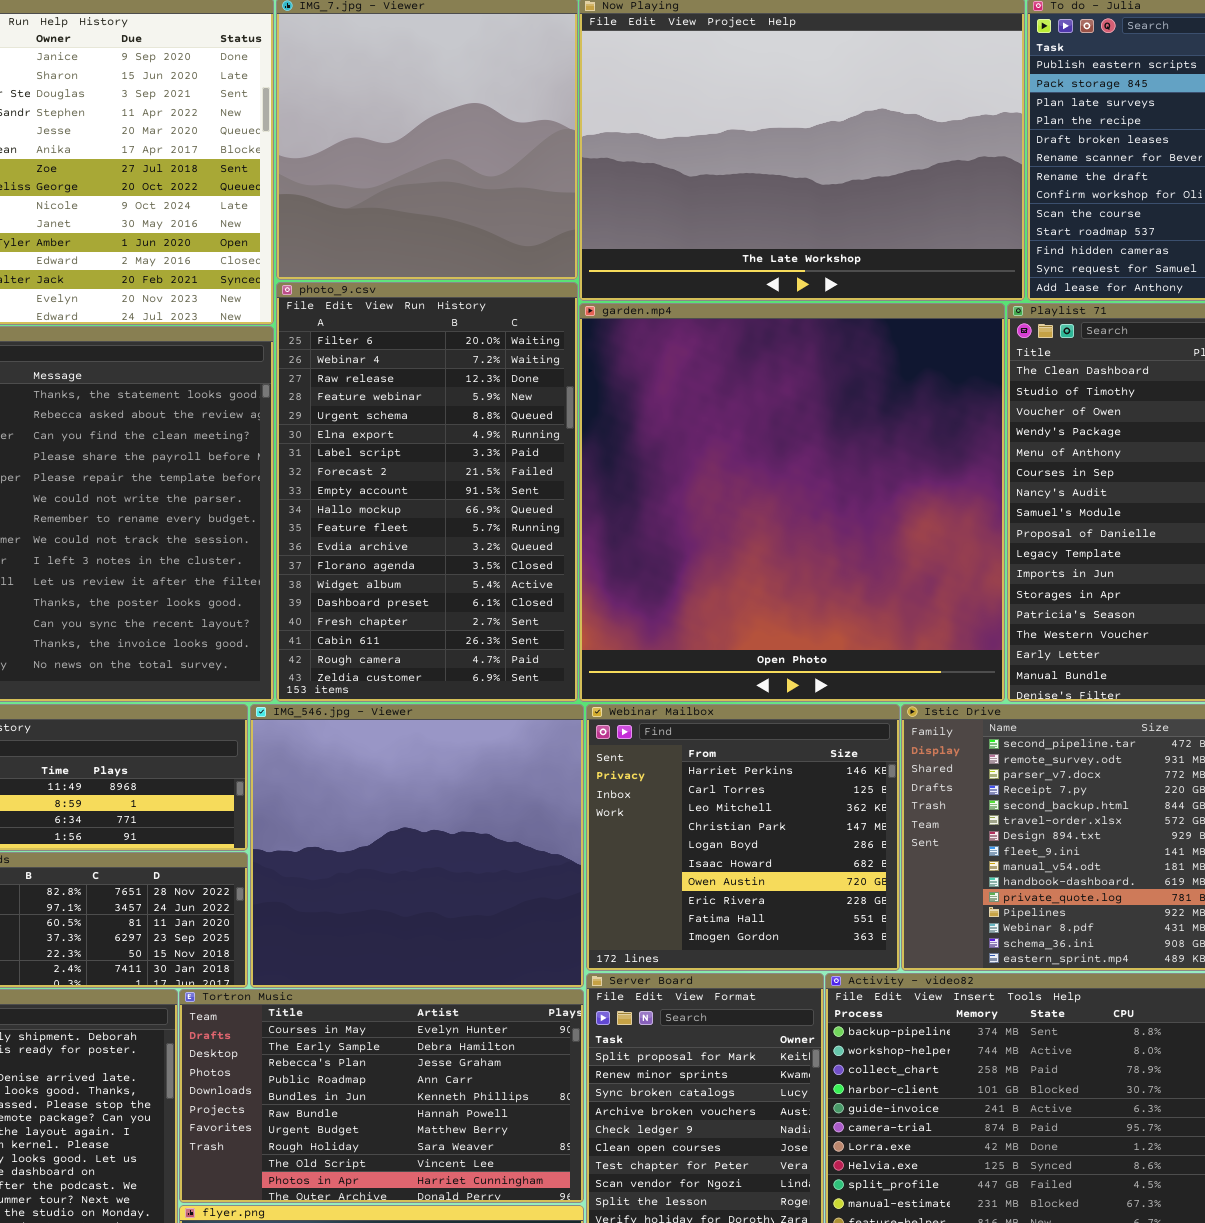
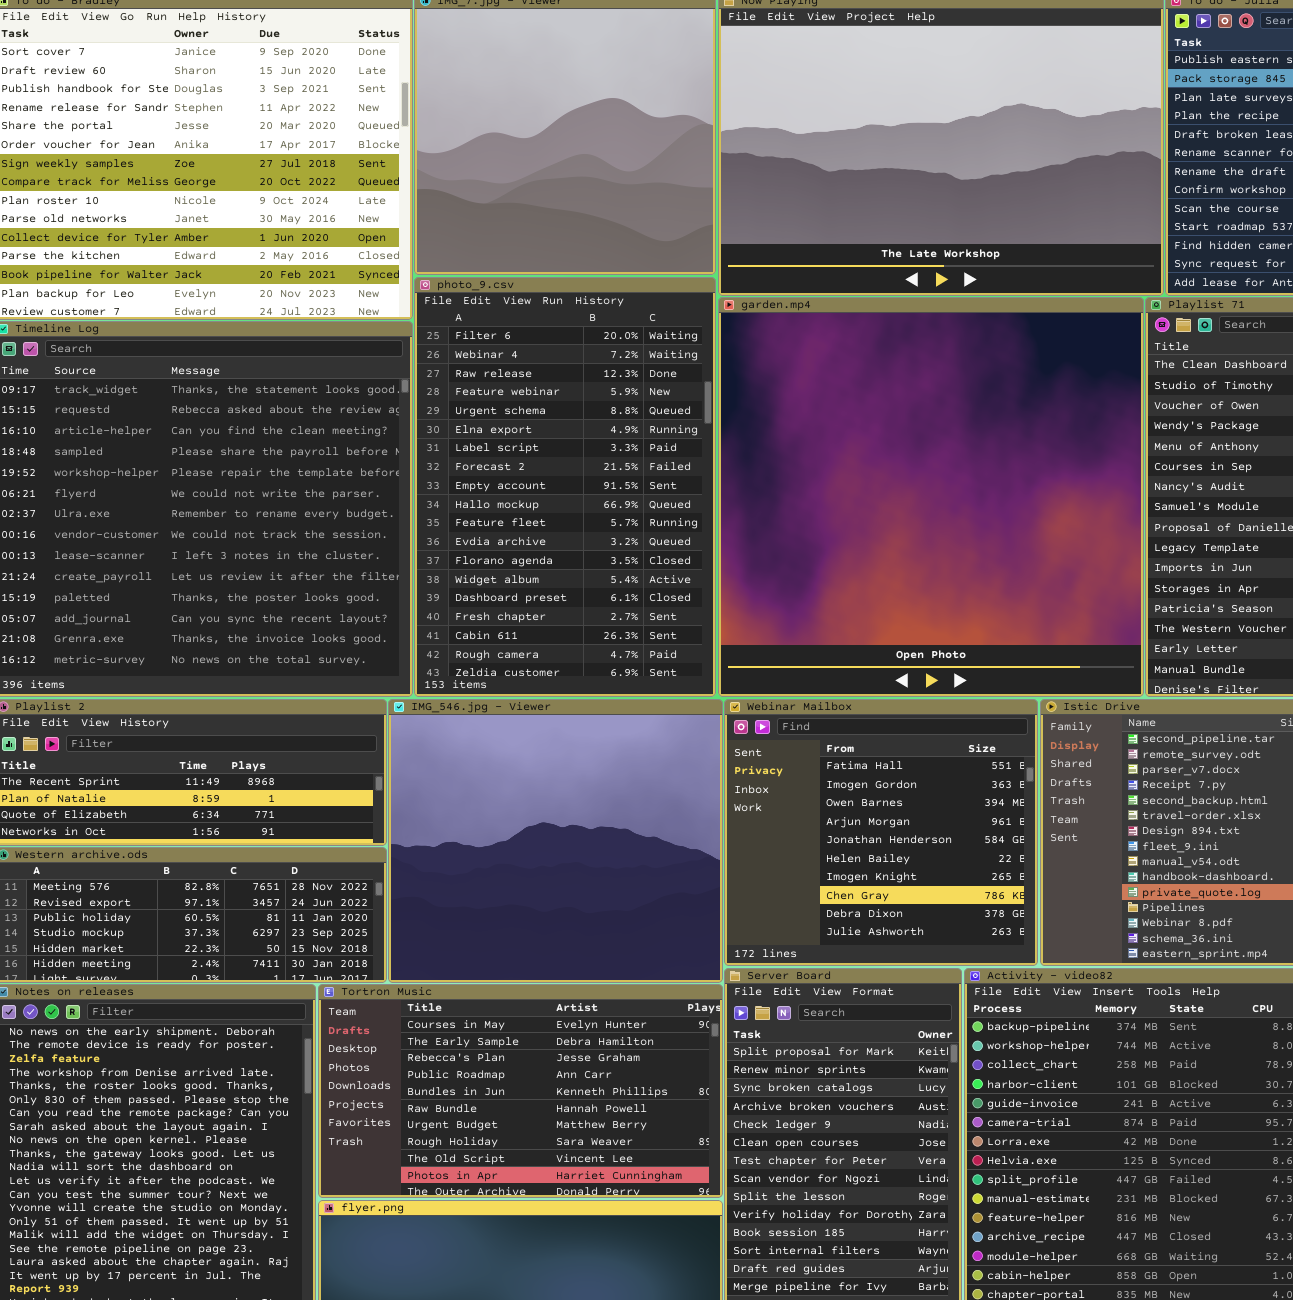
Webinar Mailbox: [586,704,900,971] -> [724,699,1038,966], scrolled down 8 rows

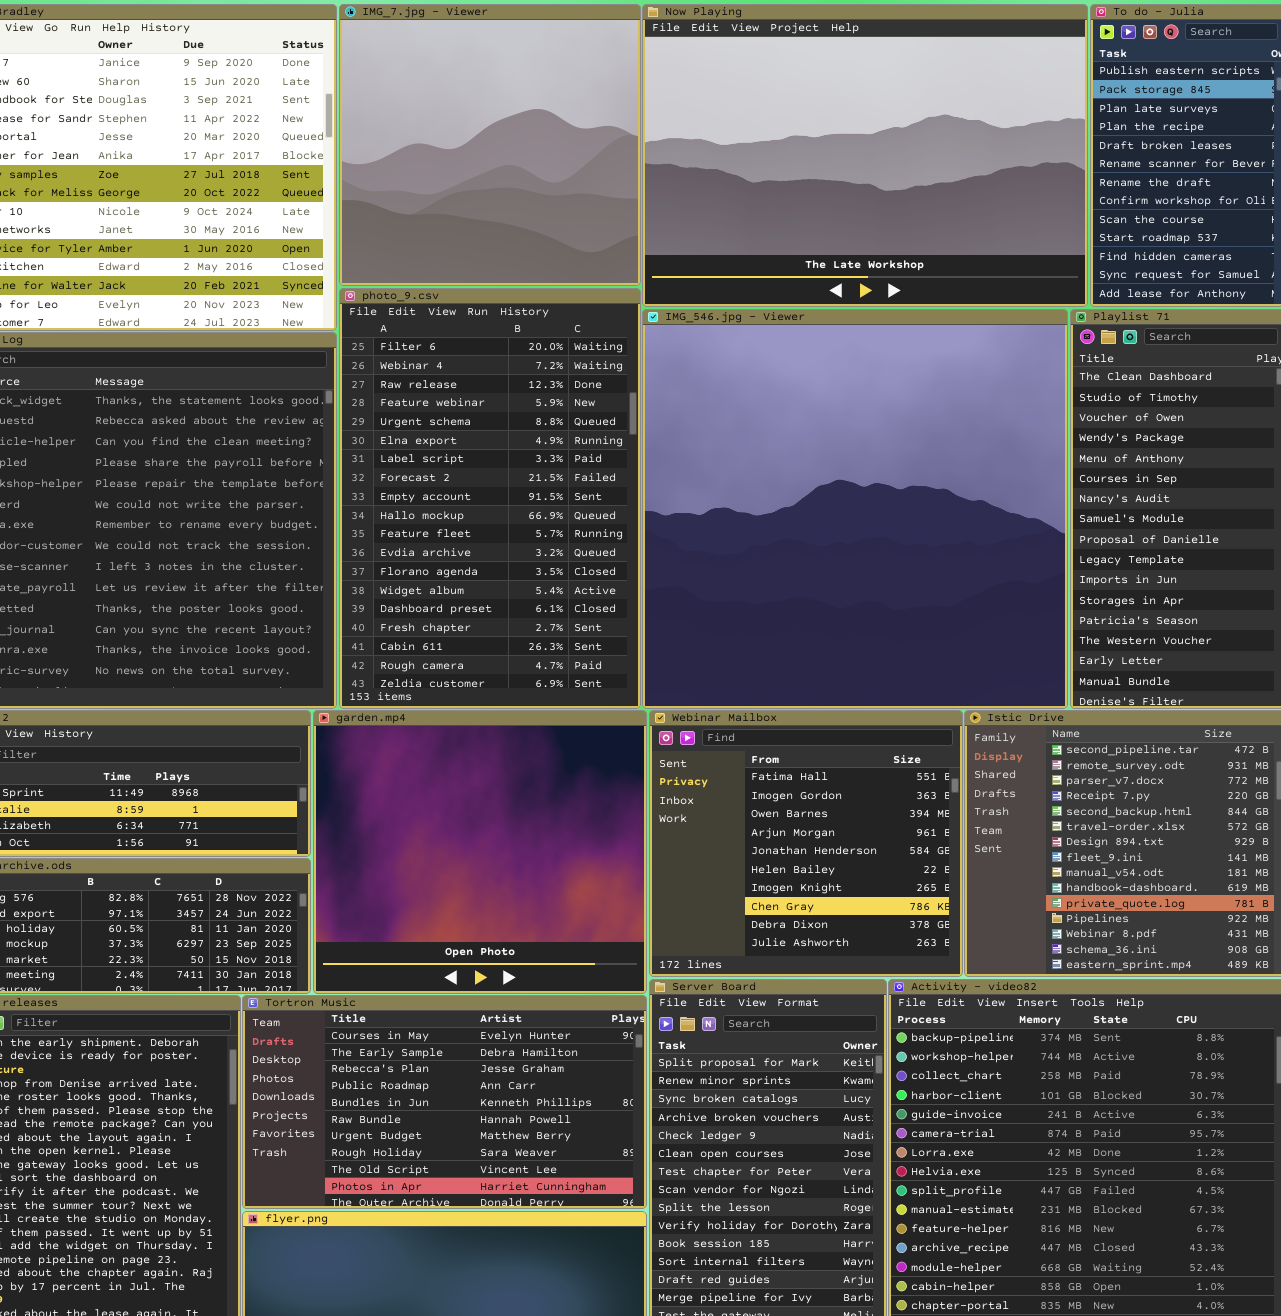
garden.mp4: [718,297,1144,697] -> [313,710,647,994], moved, resized
IMG_546.jpg - Viewer: [388,699,723,983] -> [642,309,1068,709], moved, resized

